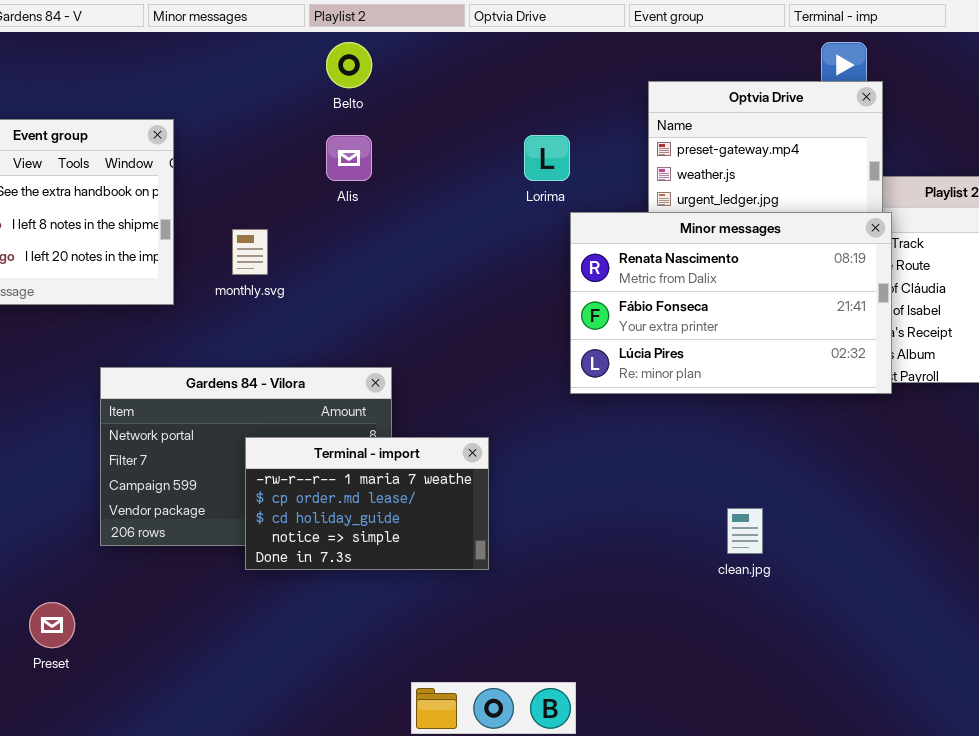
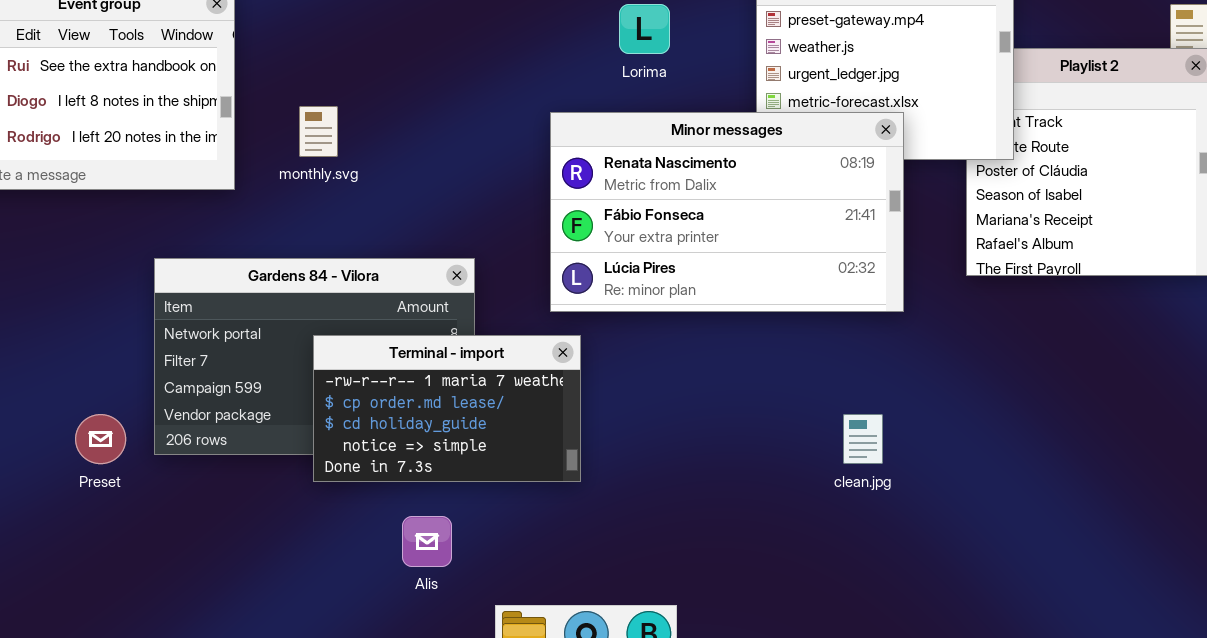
Alis: [326,135,372,181] -> [402,516,452,567], moved
Minor messages: [570,212,892,394] -> [550,112,904,312], moved
Preset: [29,602,75,648] -> [75,414,126,464], moved

